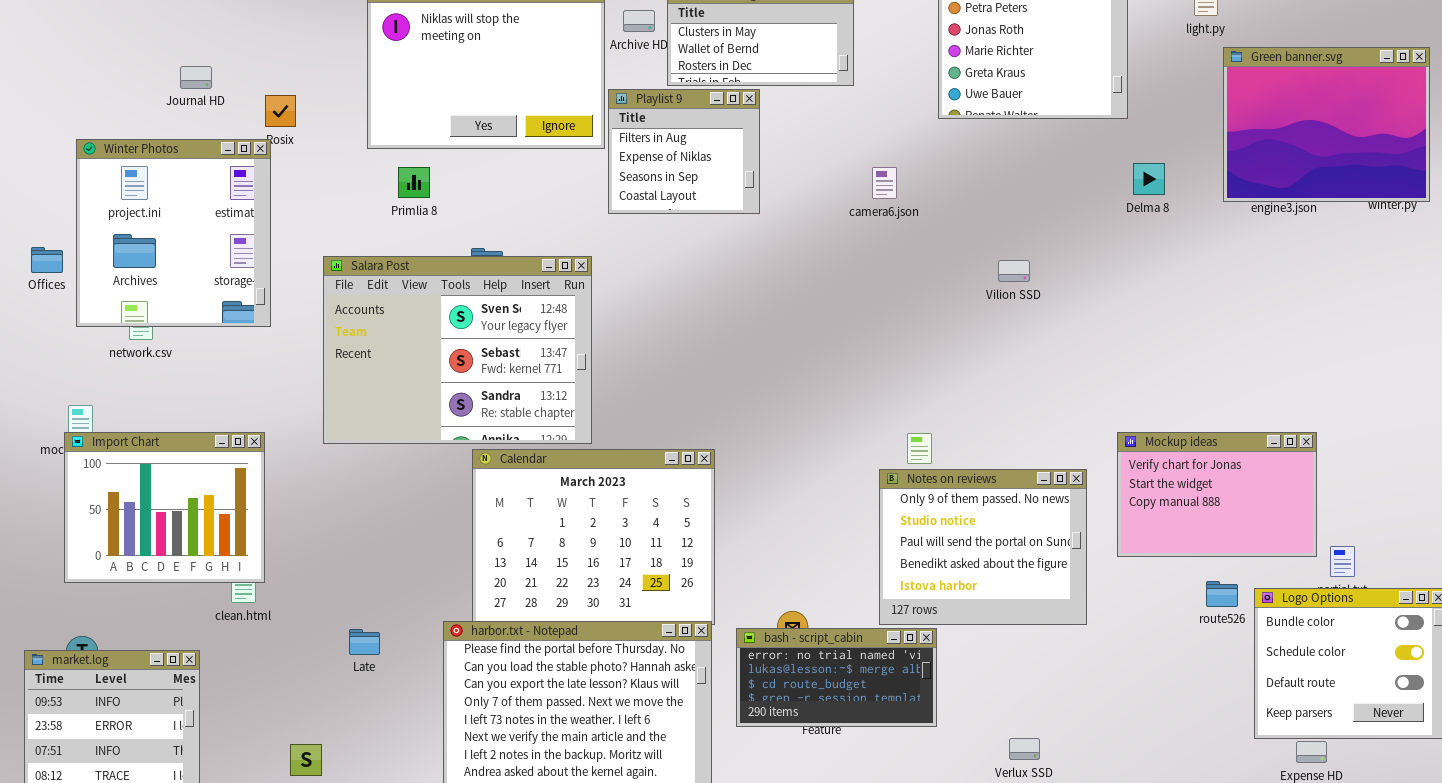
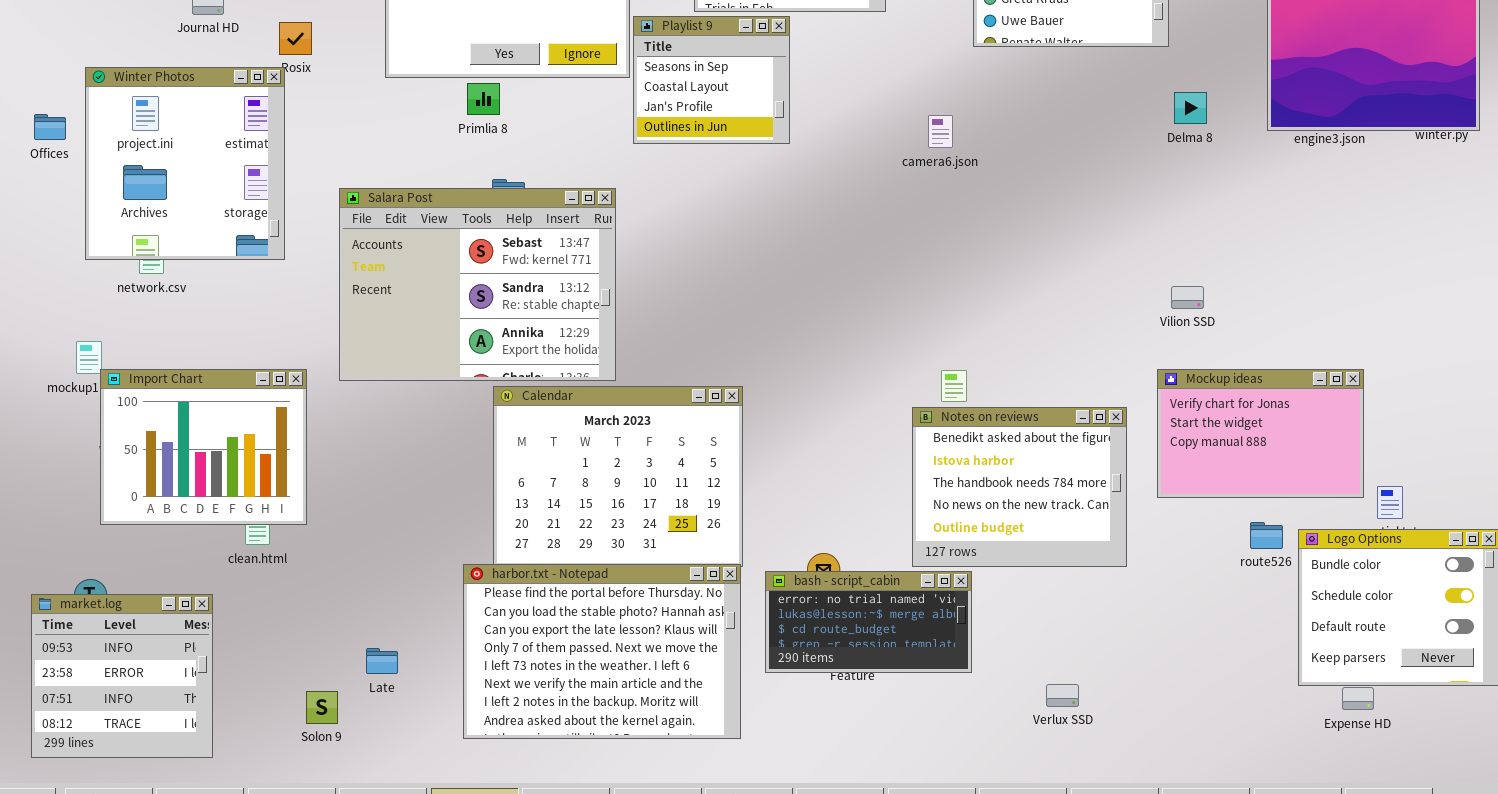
Playlist 9: [608,89,760,214] -> [633,16,790,144], scrolled down 2 rows
Primlia 8: [398,167,430,198] -> [467,83,500,115], moved
camera6.json: [872,167,897,199] -> [928,115,953,148], moved
Offices: [31,247,63,273] -> [34,114,66,140], moved
Salara Post: [323,256,592,444] -> [339,188,616,381], scrolled down 1 row
Vilion SSD: [998,260,1030,282] -> [1171,286,1204,309], moved
Import Chart: [64,432,265,583] -> [100,369,307,525], moved
Notes on reviews: [879,469,1087,625] -> [912,407,1127,567], scrolled down 3 rows
Late: [349,629,380,655] -> [366,648,398,674], moved

